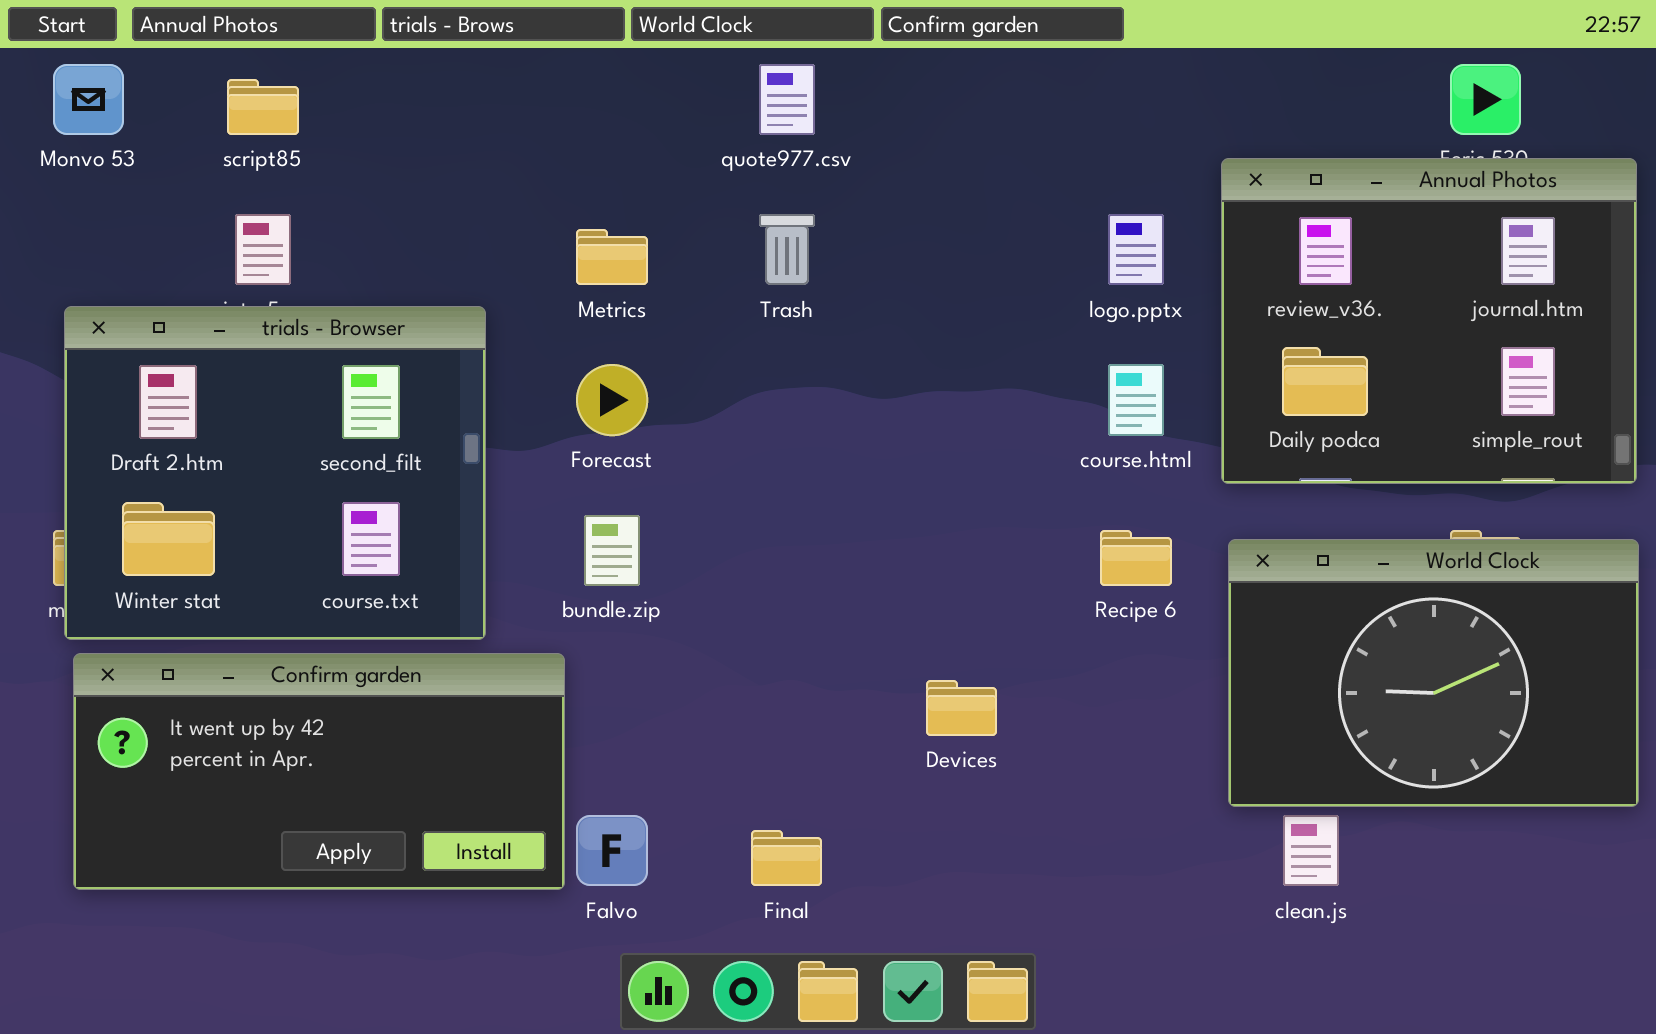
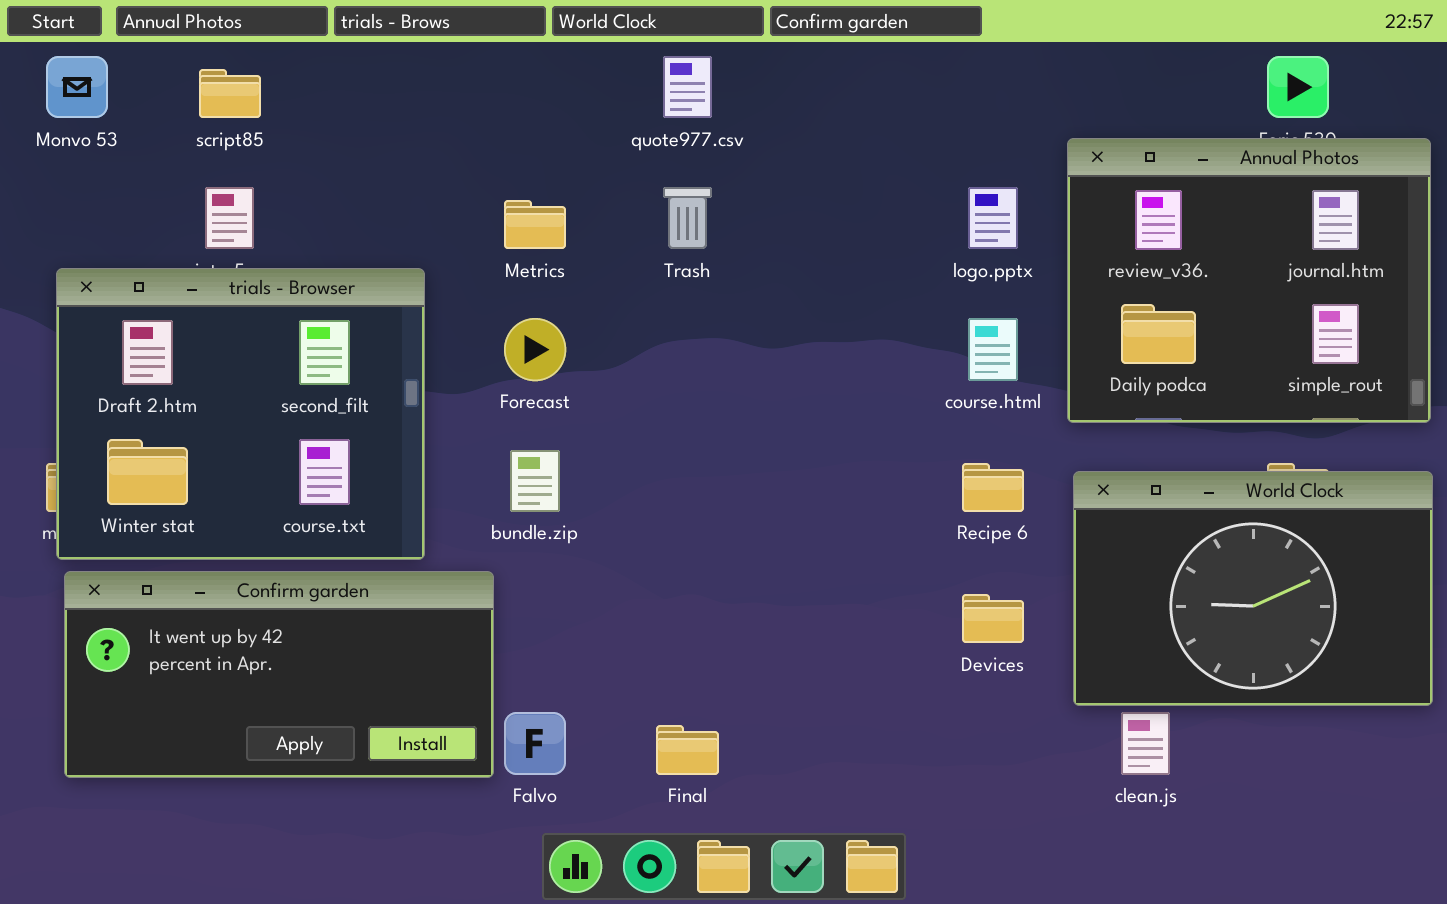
Devices: [926,680,997,736] -> [962,594,1024,643], moved

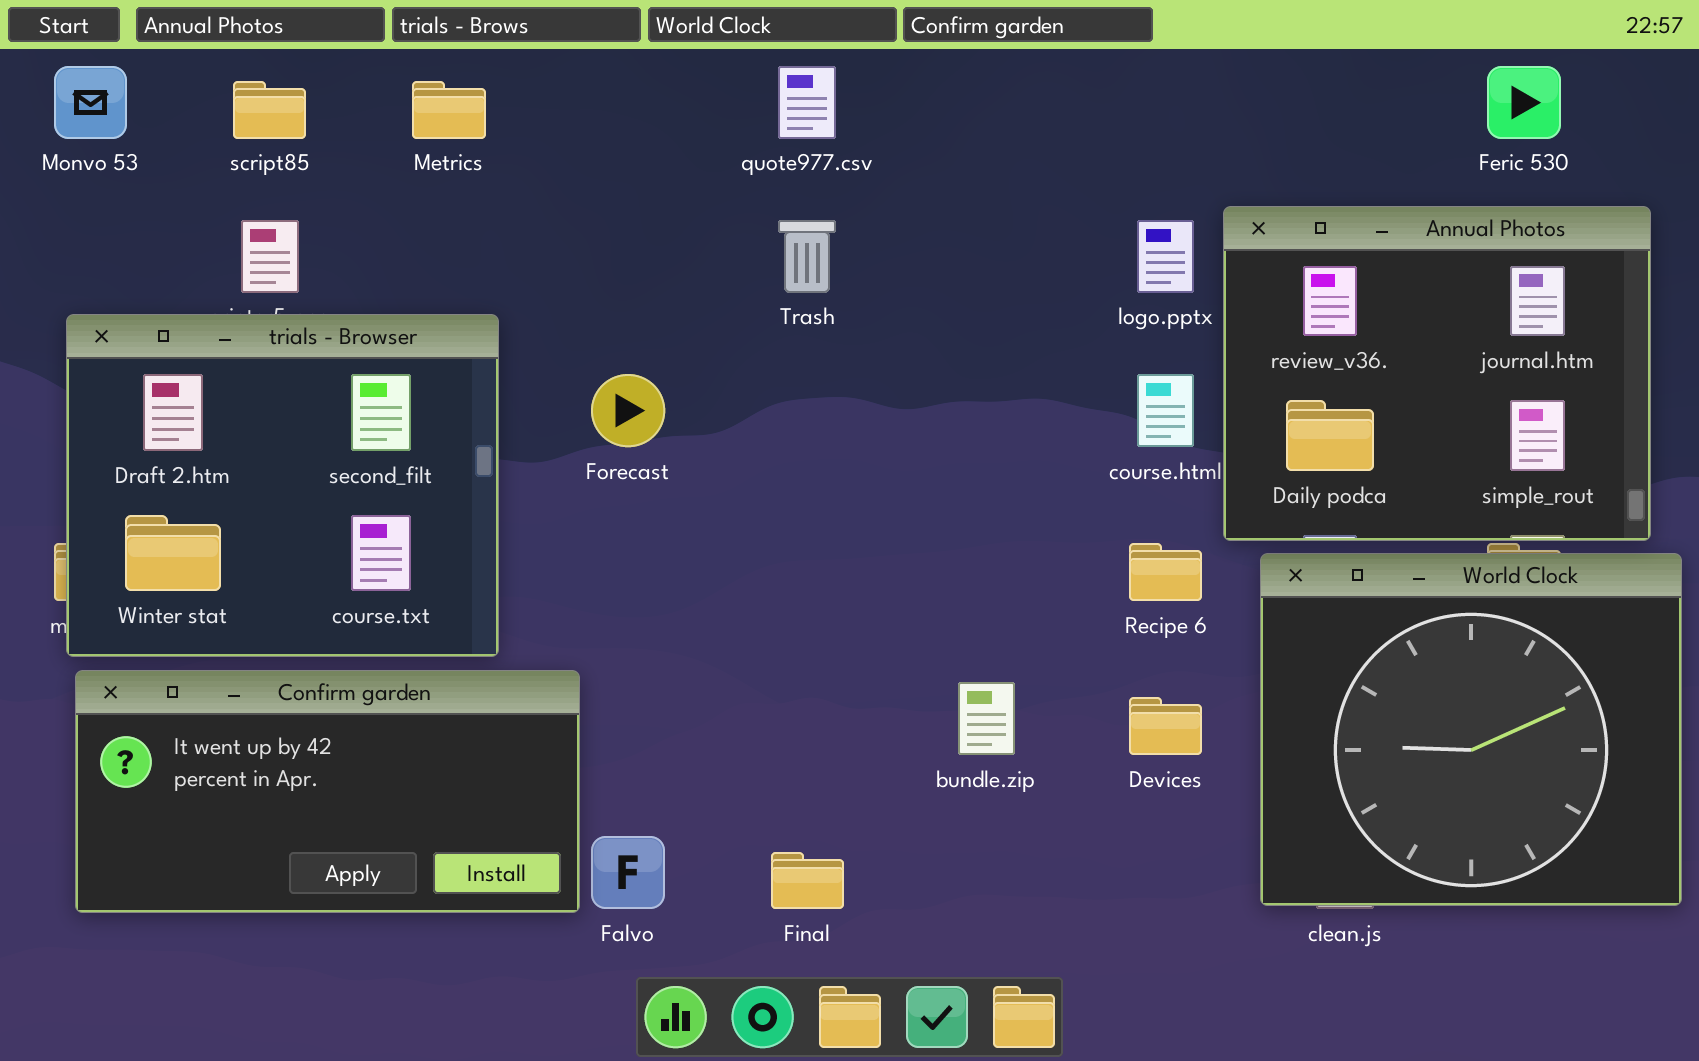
Annual Photos: [1067,138,1431,423] -> [1223,206,1651,541], moved
Metrics: [504,200,566,249] -> [412,81,486,139], moved
bundle.zip: [510,450,560,512] -> [958,682,1015,755], moved
World Clock: [1073,471,1433,706] -> [1260,553,1682,906], resized

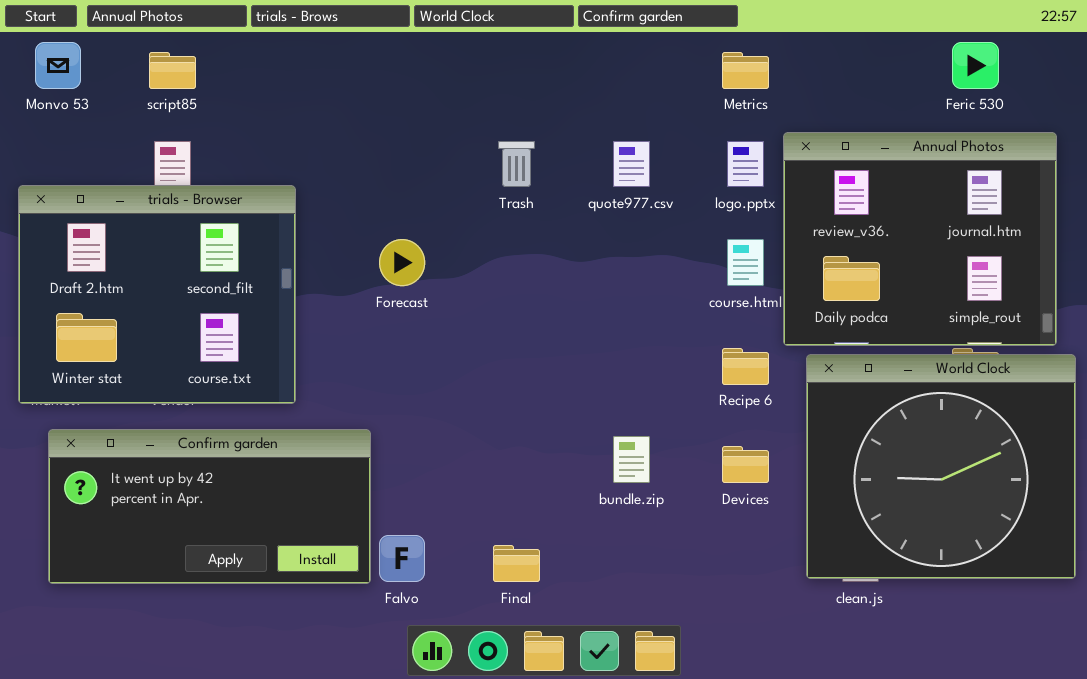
quote977.csv: [778,66,836,139] -> [613,141,650,187], moved
Metrics: [412,81,486,139] -> [722,52,769,89], moved
trials - Browser: [66,314,499,657] -> [18,185,296,404], moved

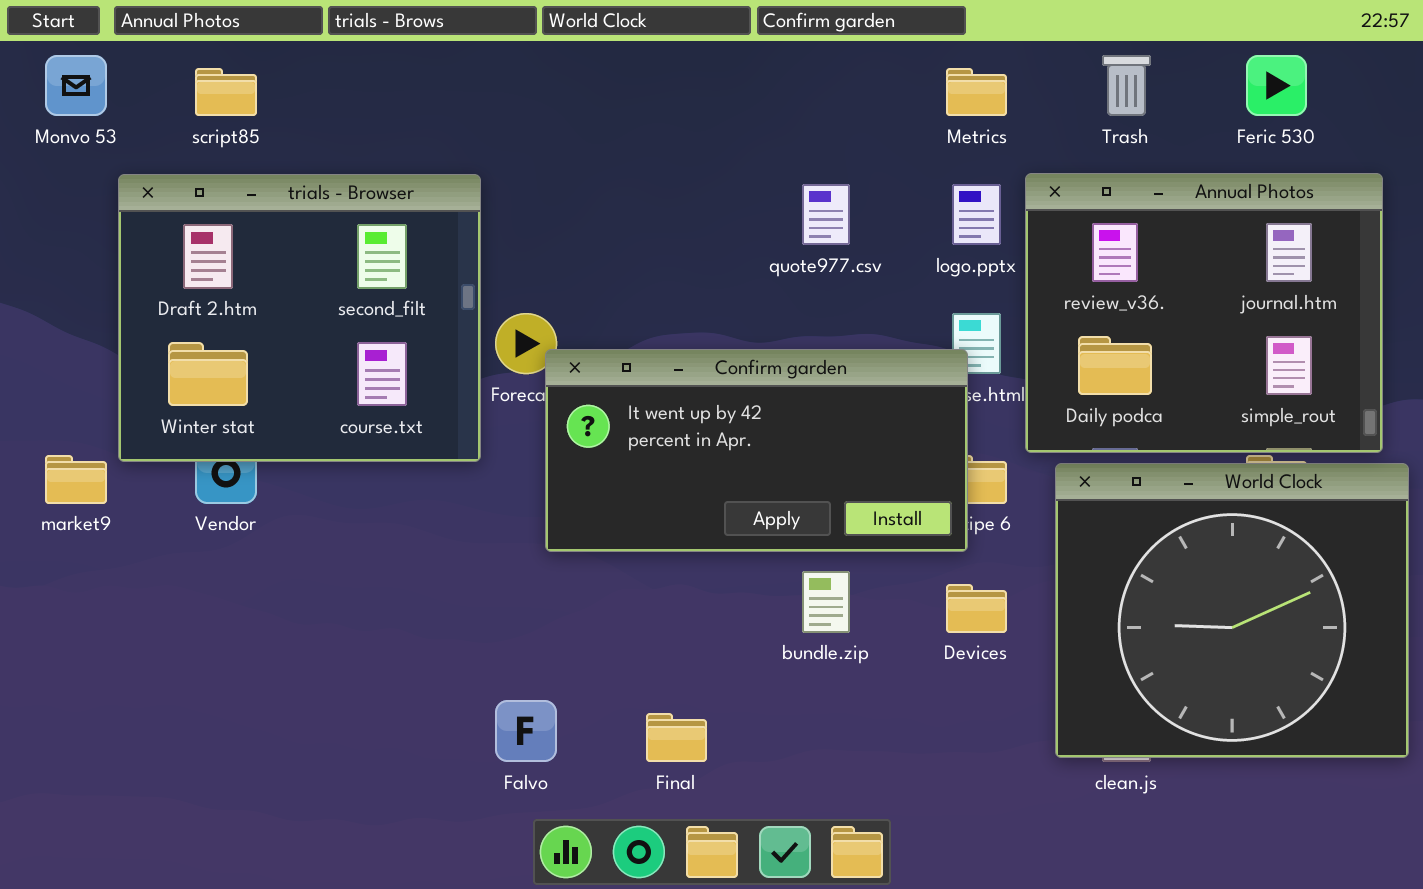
Trash: [498,141,535,187] -> [1102,55,1151,116], moved
trials - Browser: [18,185,296,404] -> [118,174,481,462], moved
Confirm garden: [48,429,371,584] -> [545,349,968,552], moved

